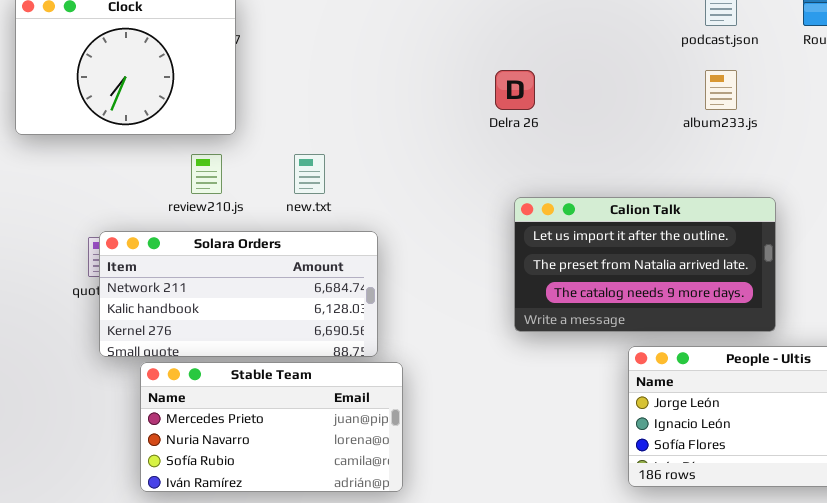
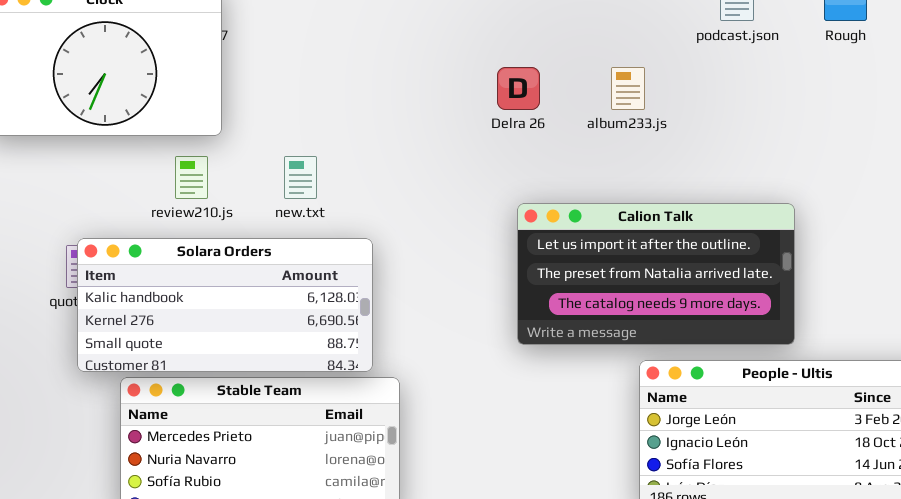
album233.js: [705,70,737,110] -> [611,67,645,110], moved
Solara Orders: [99,231,378,357] -> [77,238,373,372], scrolled down 1 row

